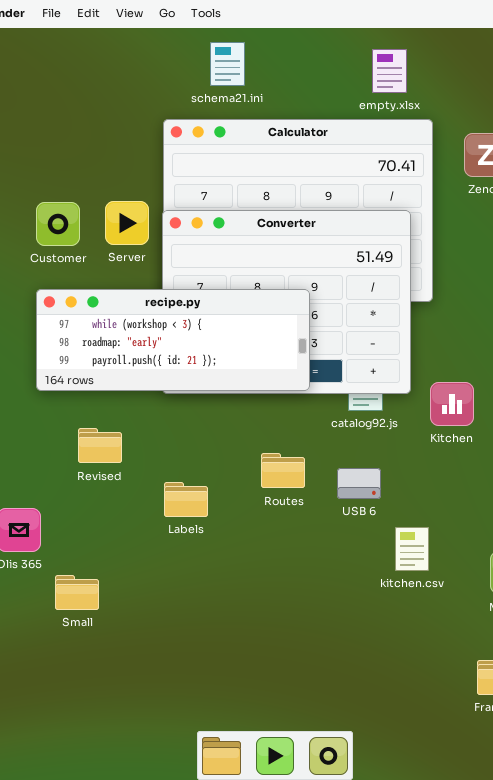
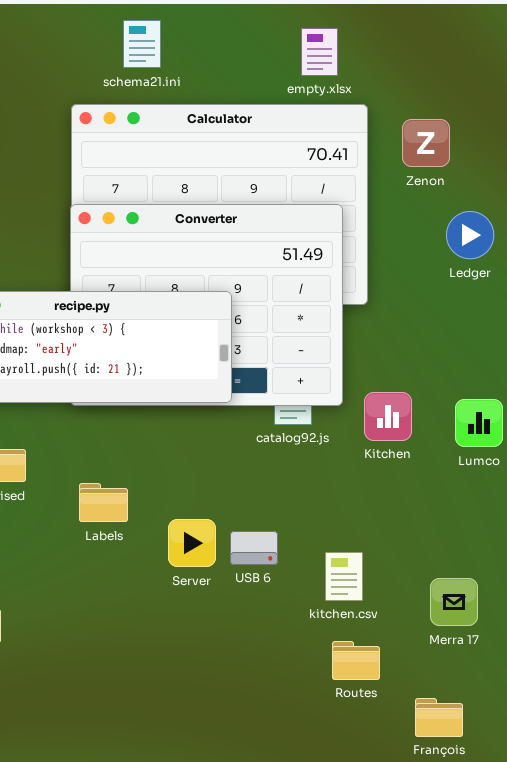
Server: [105,201,149,245] -> [168,519,216,567], moved
Routes: [261,453,305,488] -> [332,641,380,680], moved
USB 6: [337,468,381,499] -> [230,531,278,565], moved
Labels: [164,482,208,517] -> [79,483,128,522], moved

